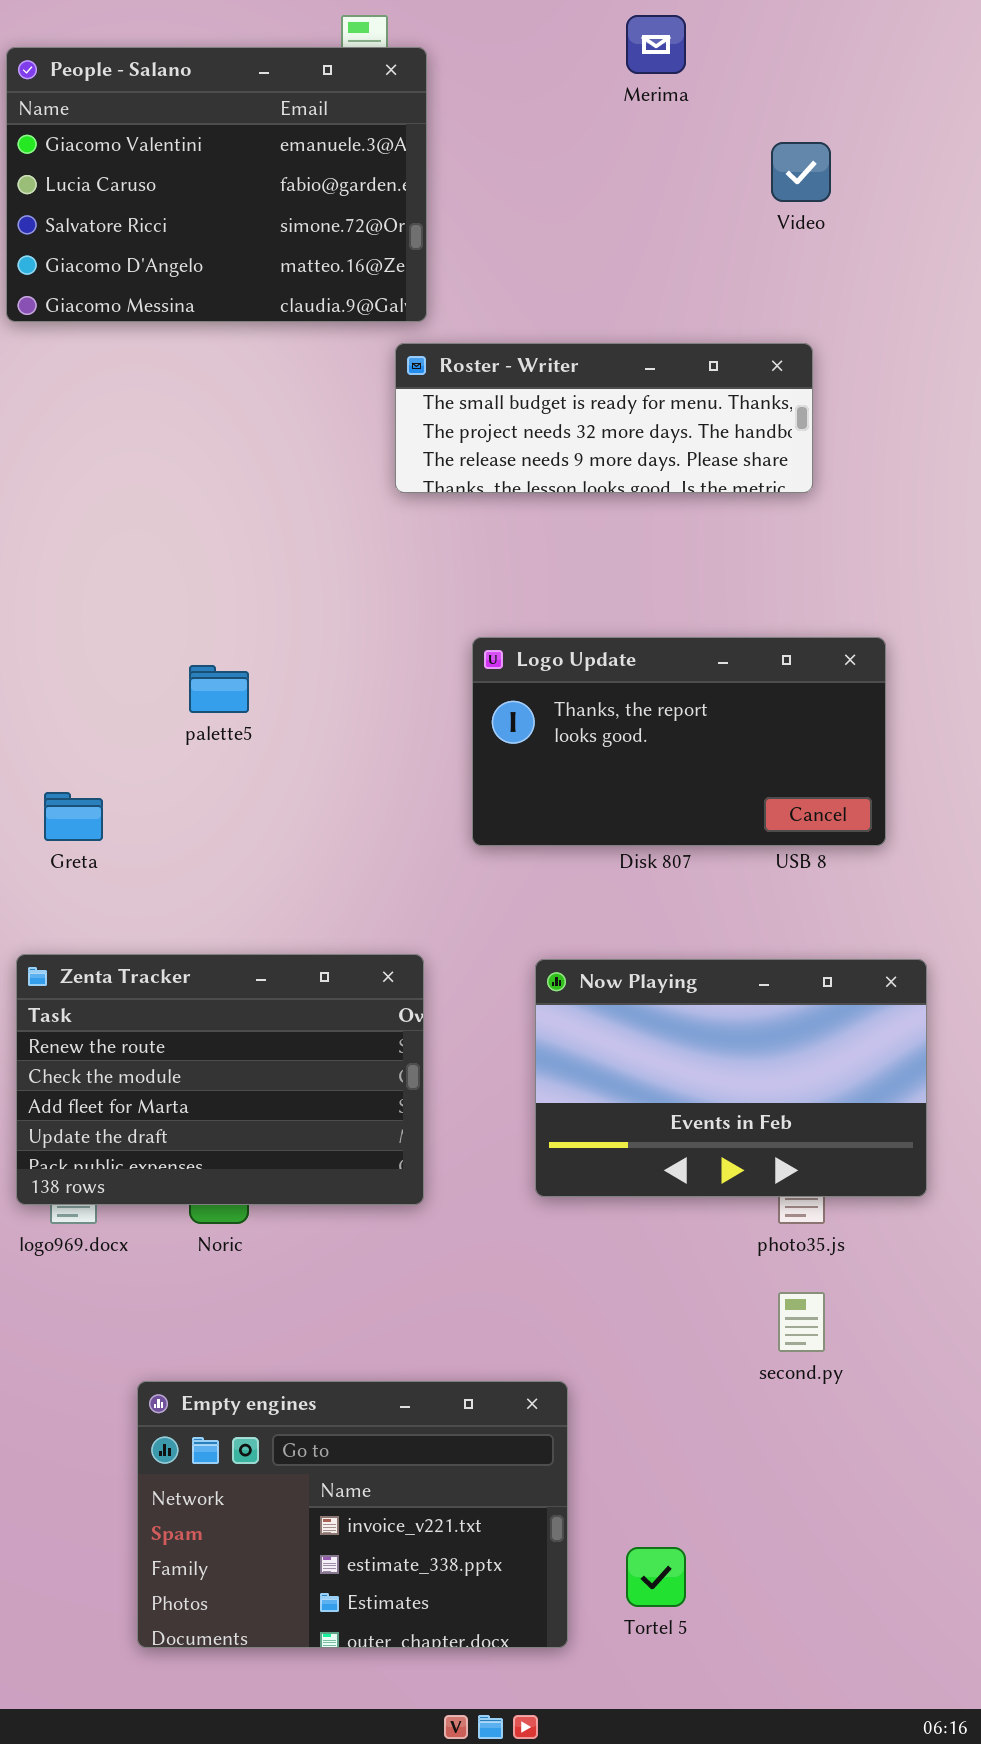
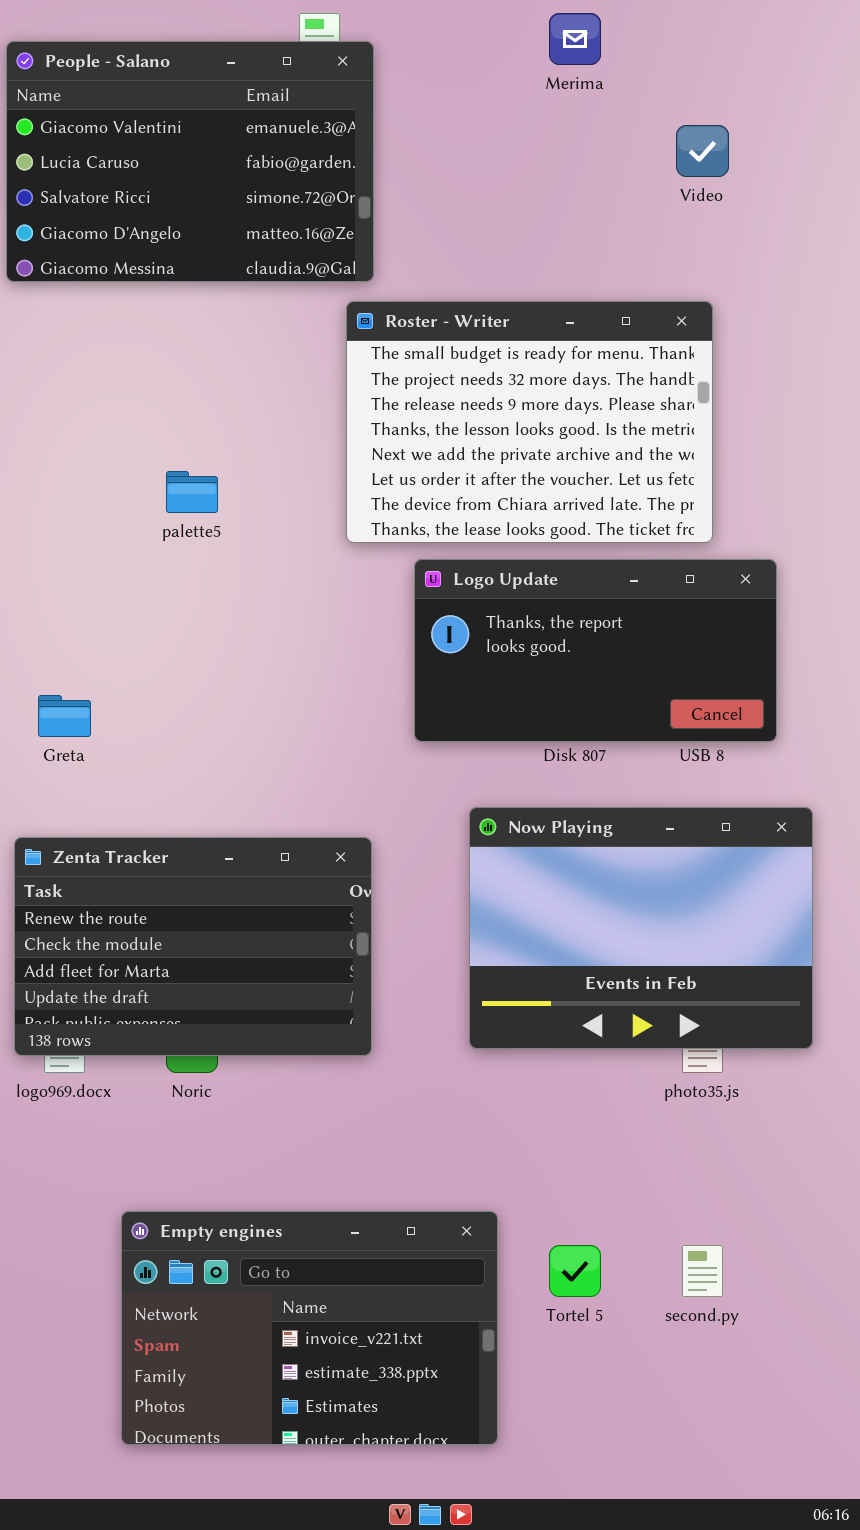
Roster - Writer: [395,343,813,493] -> [346,301,713,543], resized
palette5: [189,665,249,713] -> [166,471,218,513], moved
Now Playing: [535,959,927,1197] -> [469,807,813,1049], resized
second.py: [778,1292,825,1352] -> [682,1245,723,1297], moved
Tortel 5: [626,1547,686,1607] -> [549,1245,601,1297], moved

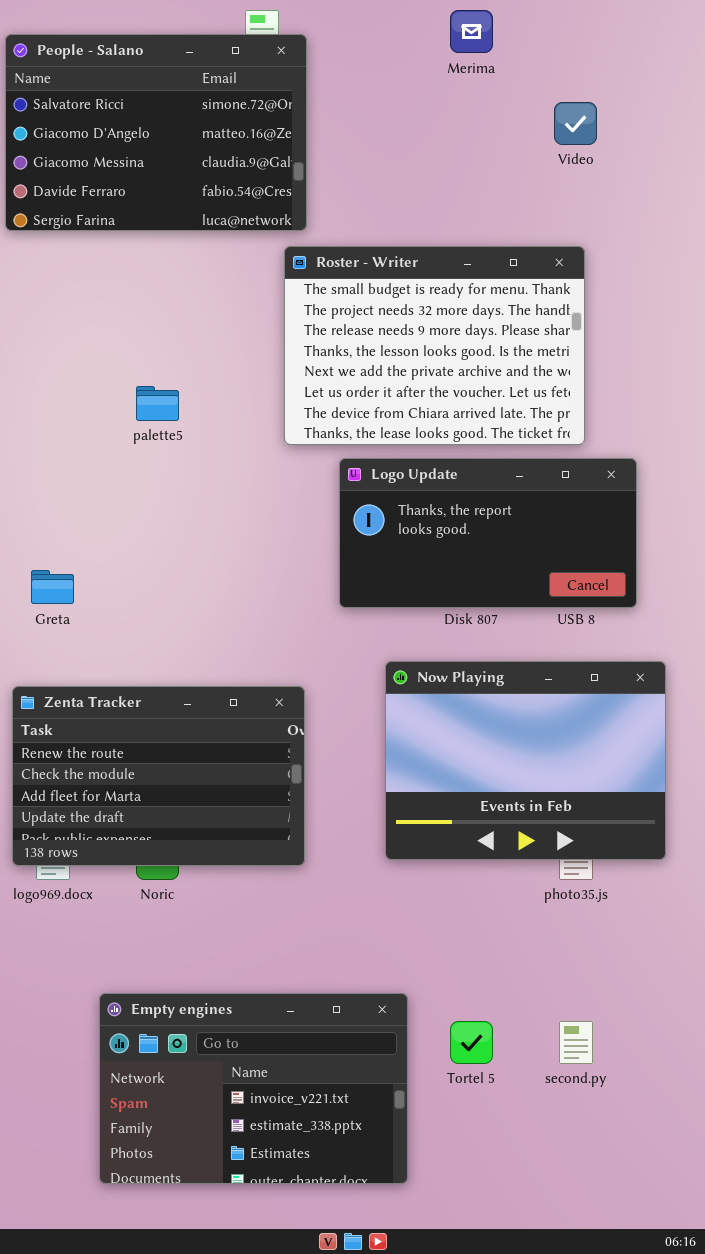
People - Salano: [6,41,374,282] -> [5,34,307,231], scrolled down 2 rows

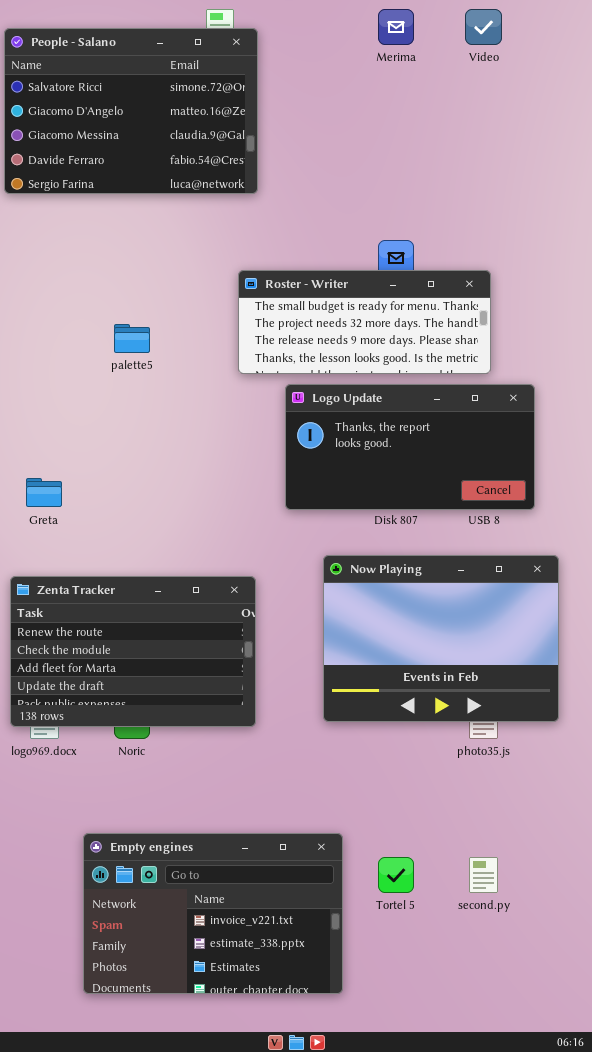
Video: [554,102,597,145] -> [465,9,502,45], moved
Roster - Writer: [284,246,585,445] -> [238,270,491,374], resized

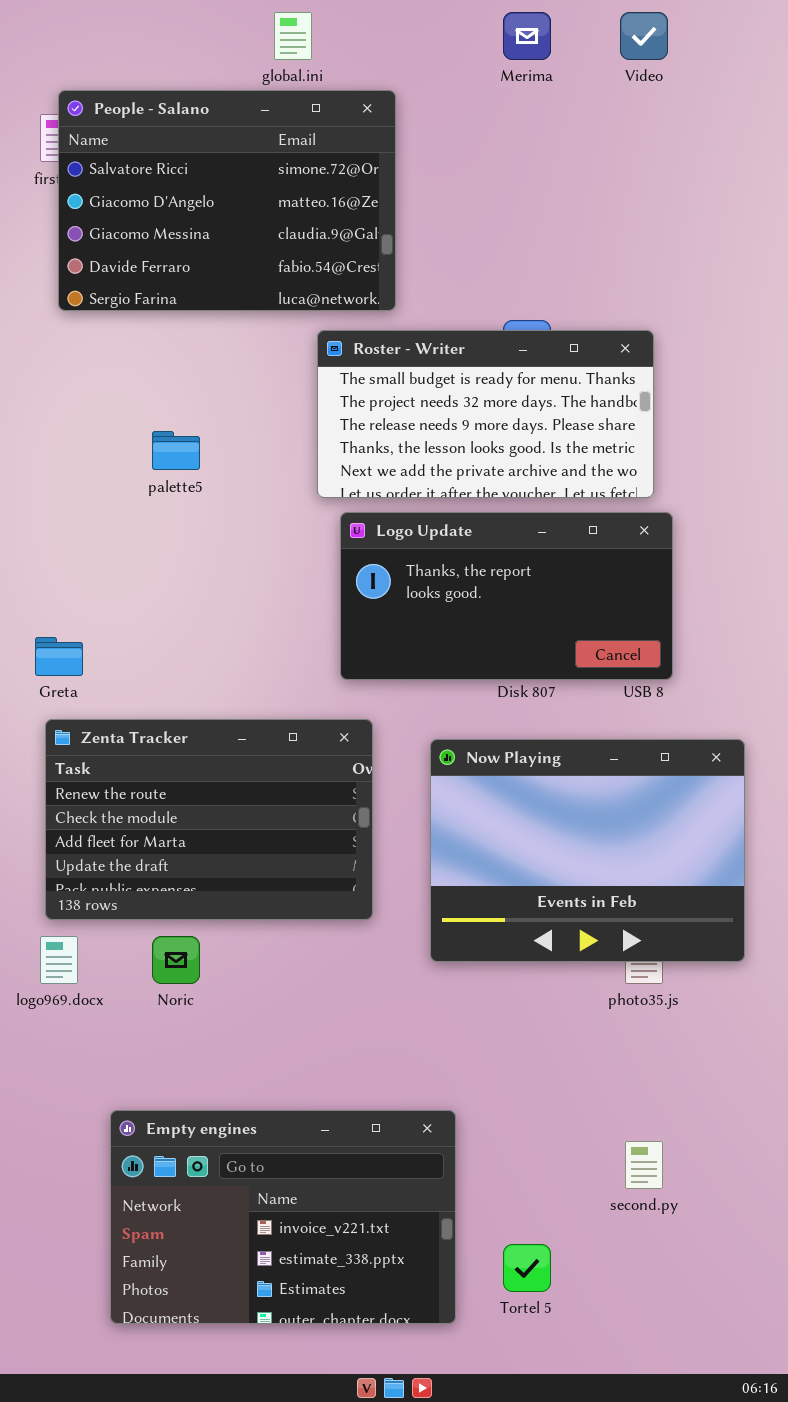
People - Salano: [4,28,258,194] -> [58,90,396,311], moved
Roster - Writer: [238,270,491,374] -> [317,330,654,498], resized
Logo Update: [285,384,535,510] -> [340,512,673,680], moved
Zenta Tracker: [10,576,256,727] -> [45,719,373,920], moved
Tortel 5: [378,857,414,893] -> [503,1244,551,1292], moved

